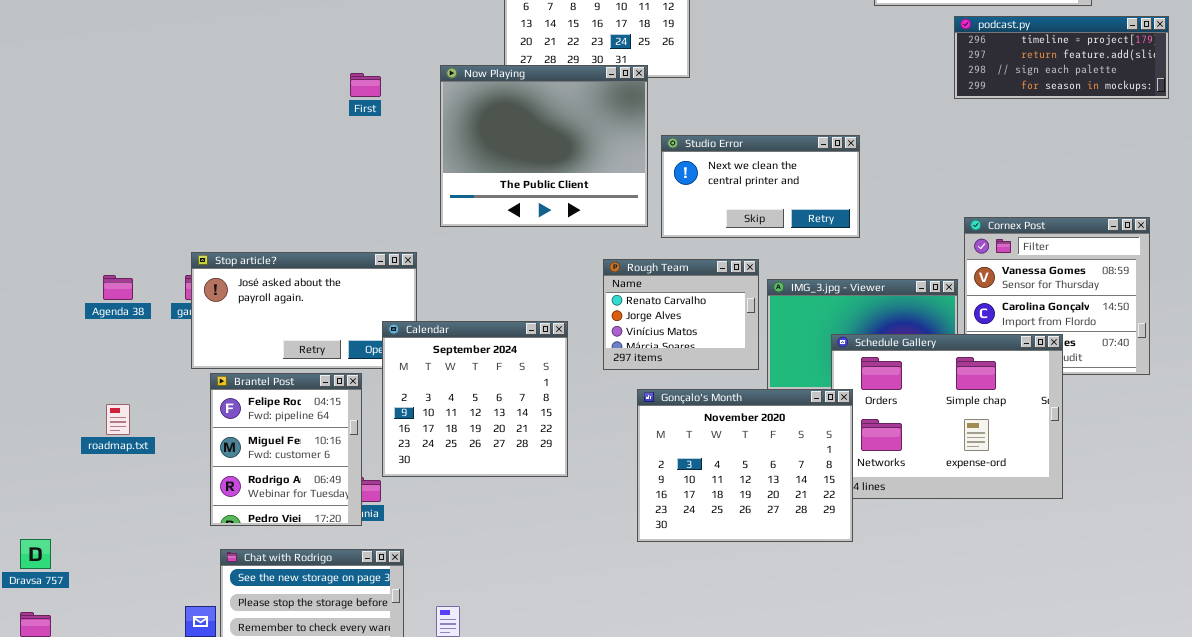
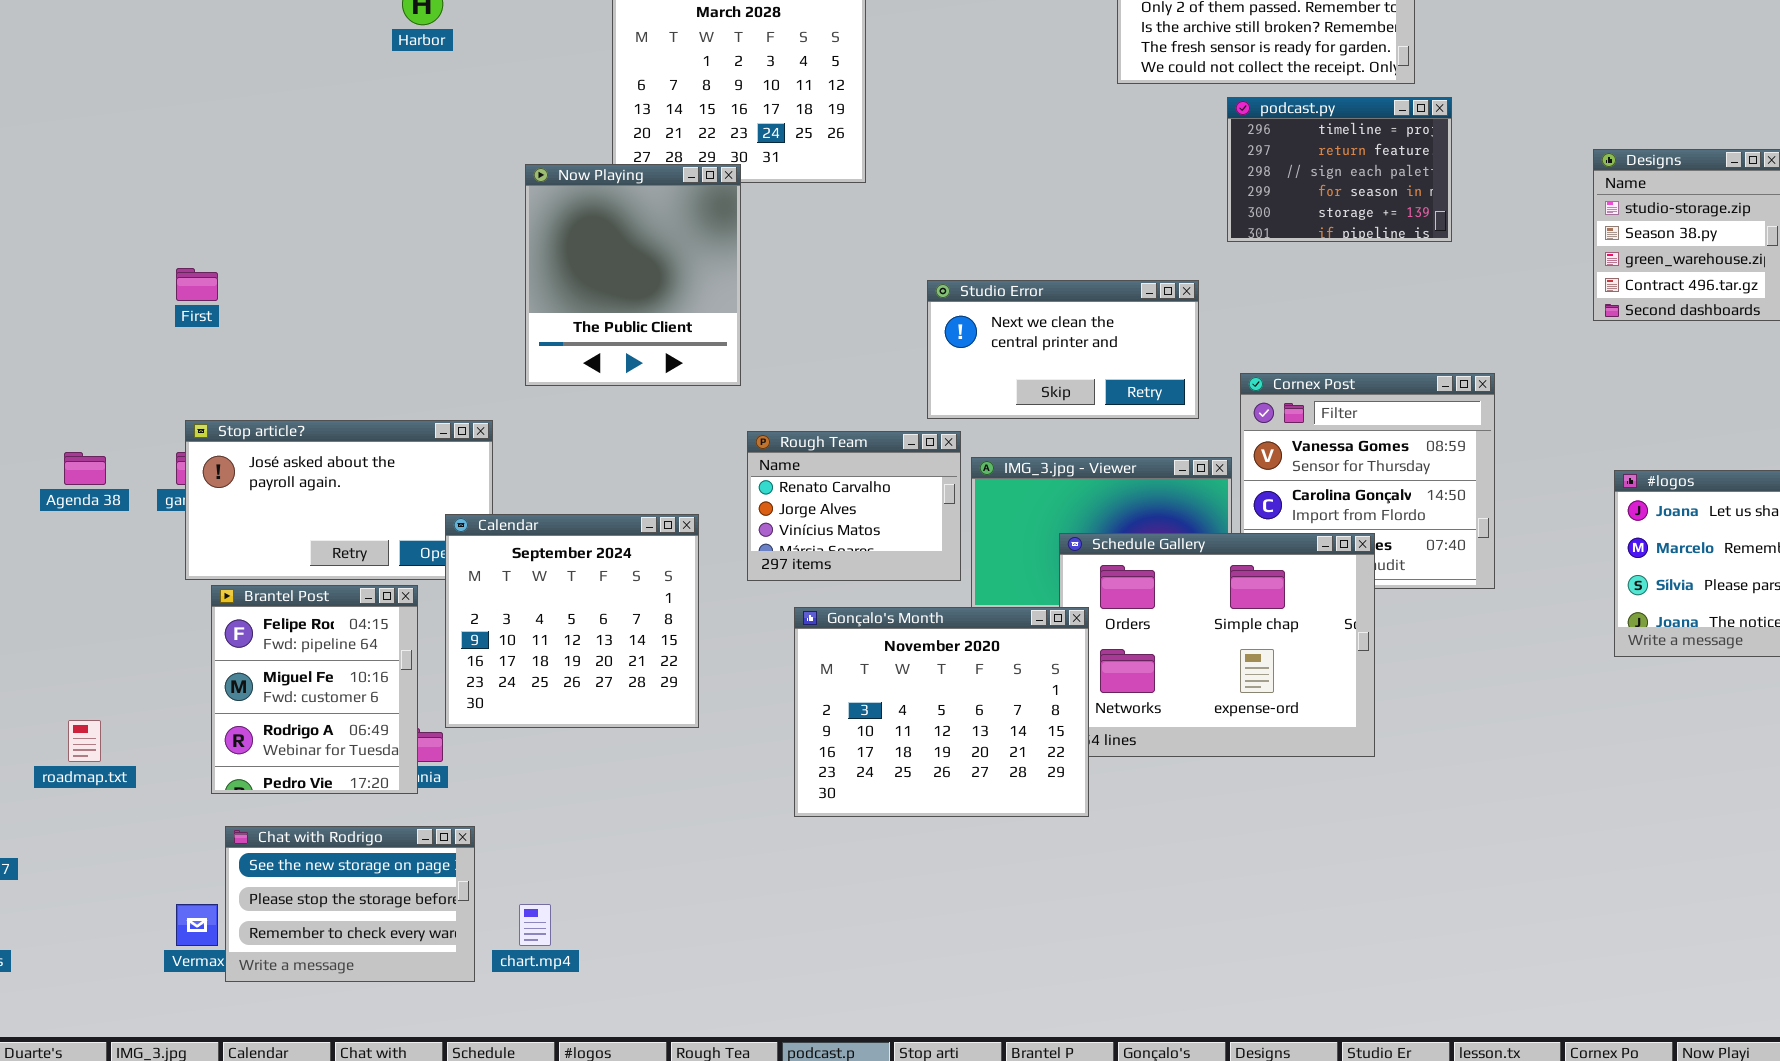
podcast.py: [954,16,1169,99] -> [1227,97,1452,242], resized
Now Playing: [440,65,648,227] -> [525,164,741,386], resized
First: [350,73,381,97] -> [176,268,218,301], moved
Studio Error: [661,135,860,238] -> [927,280,1199,419], moved
roadmap.txt: [106,404,130,435] -> [68,720,101,762], moved

